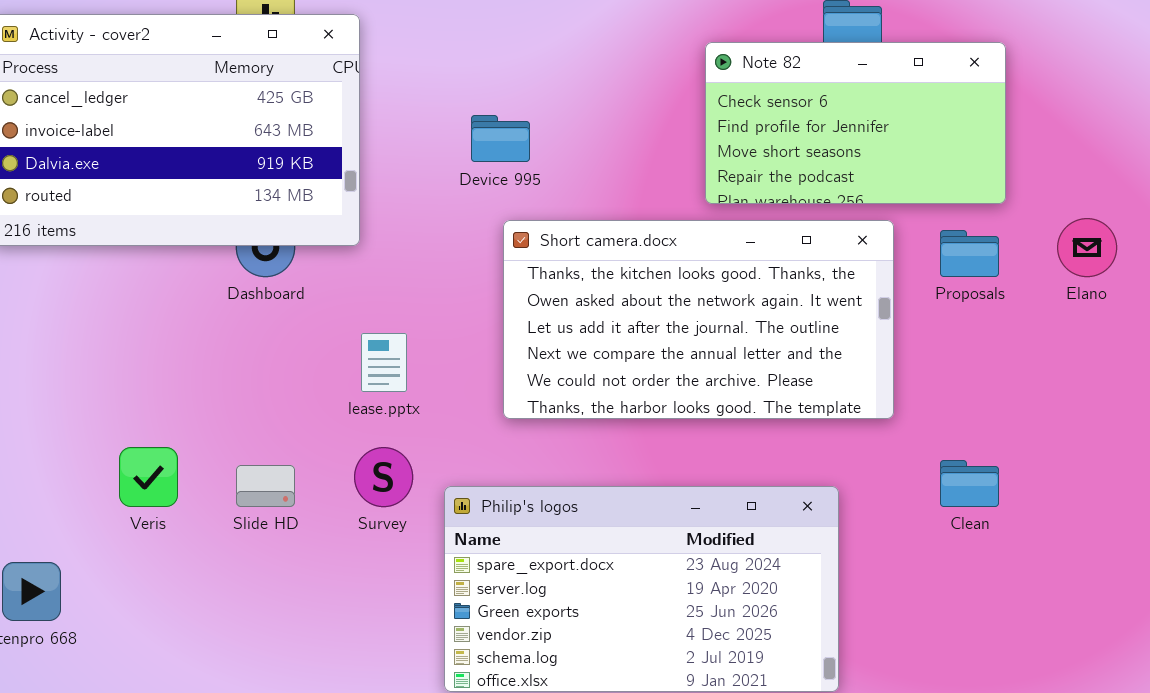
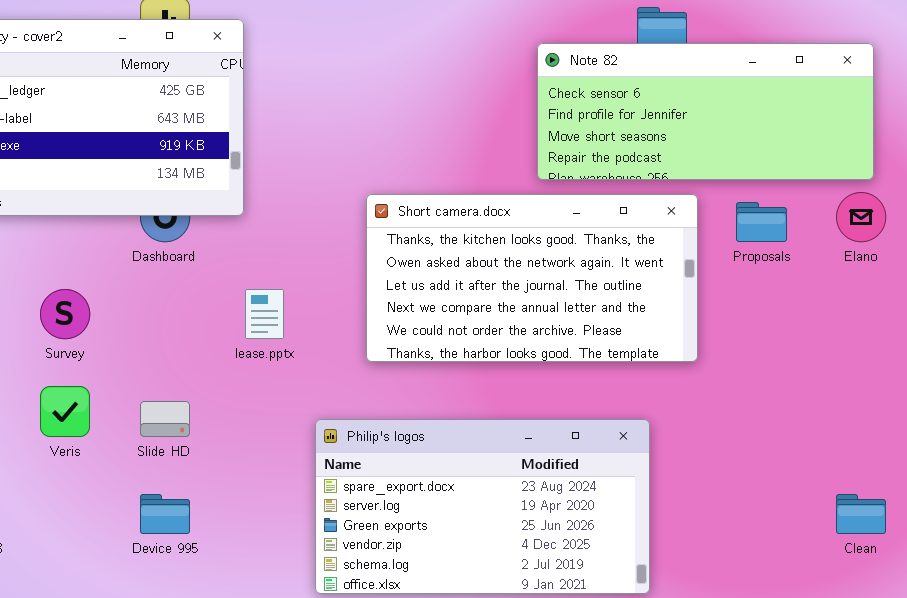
Note 82: [705,42,1006,204] -> [537,43,874,180], resized
Device 995: [471,115,530,162] -> [140,494,190,534], moved
Survey: [354,447,413,507] -> [40,289,90,339], moved
Clean: [940,460,999,507] -> [836,494,886,534], moved

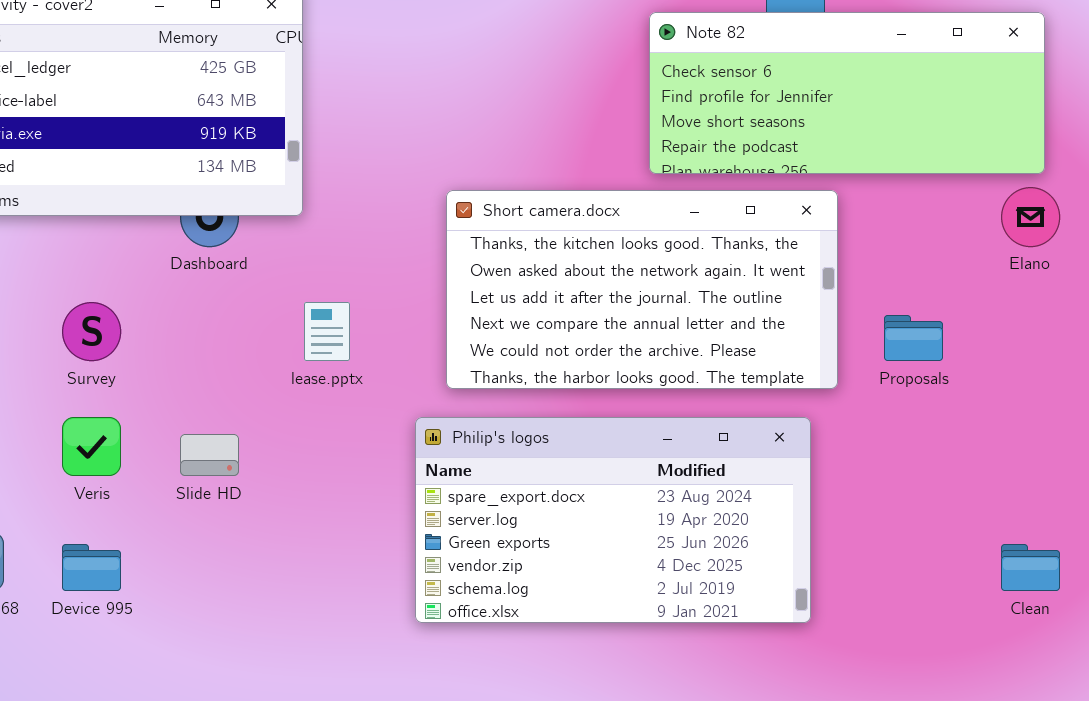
Proposals: [736,202,787,242] -> [884,315,943,361], moved
Philip's logos: [315,419,650,594] -> [415,417,811,623], moved
Device 995: [140,494,190,534] -> [62,544,121,591], moved

